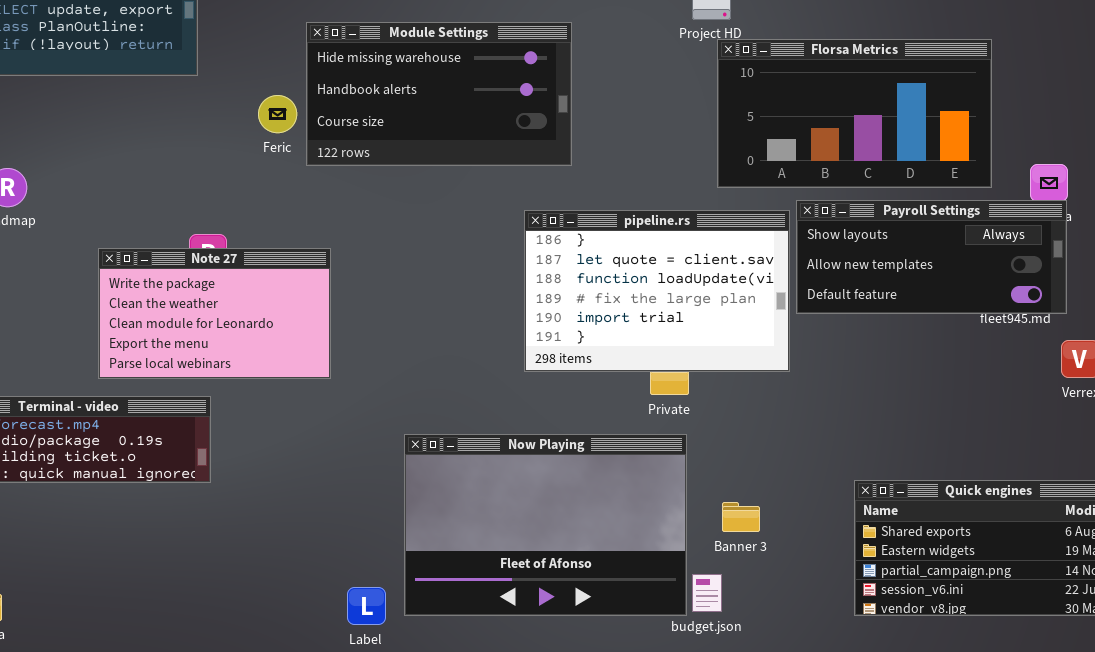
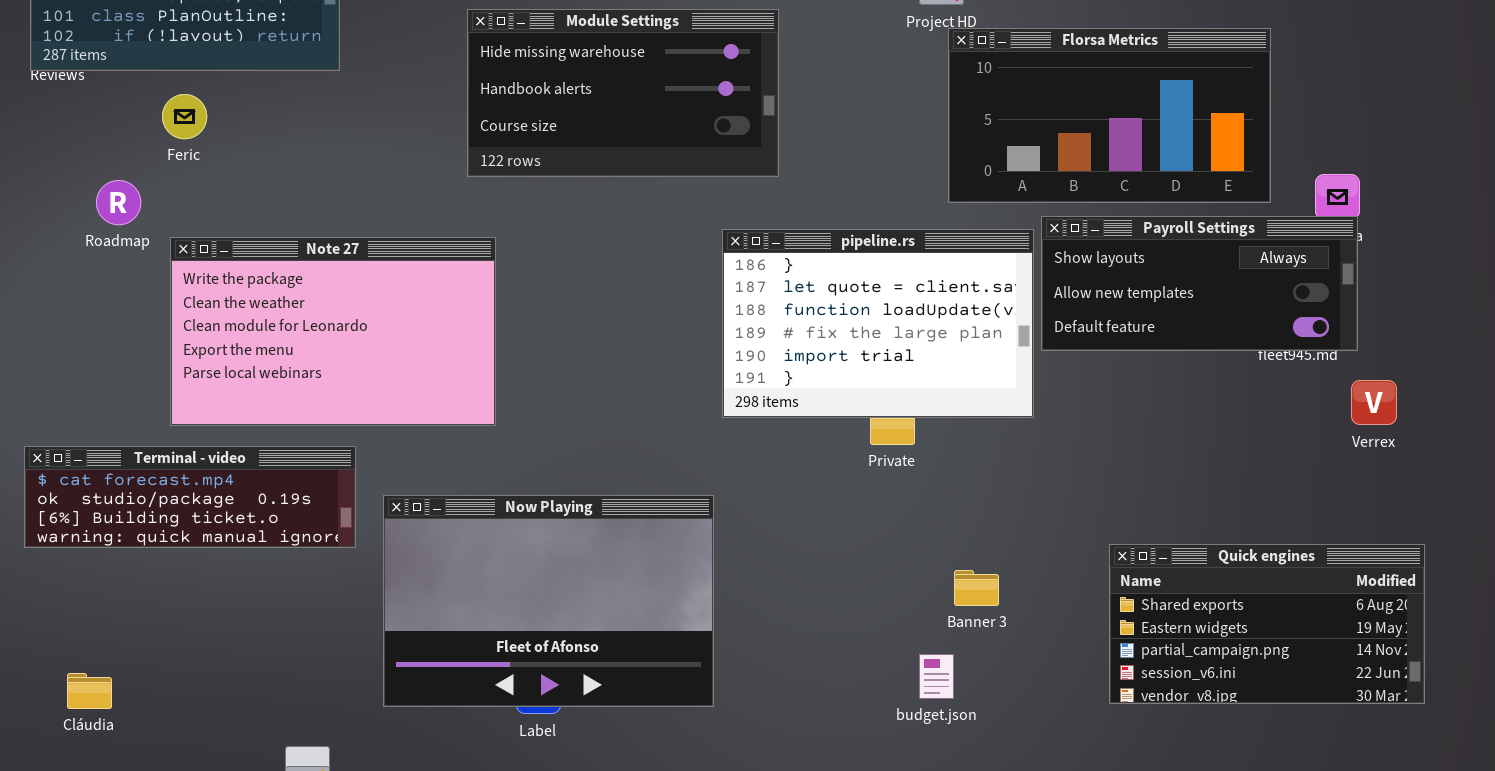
Feric: [258,95,297,133] -> [162,94,207,139], moved
Note 27: [98,248,331,379] -> [170,237,496,426], resized
Now Playing: [404,434,687,616] -> [383,495,714,707], moved

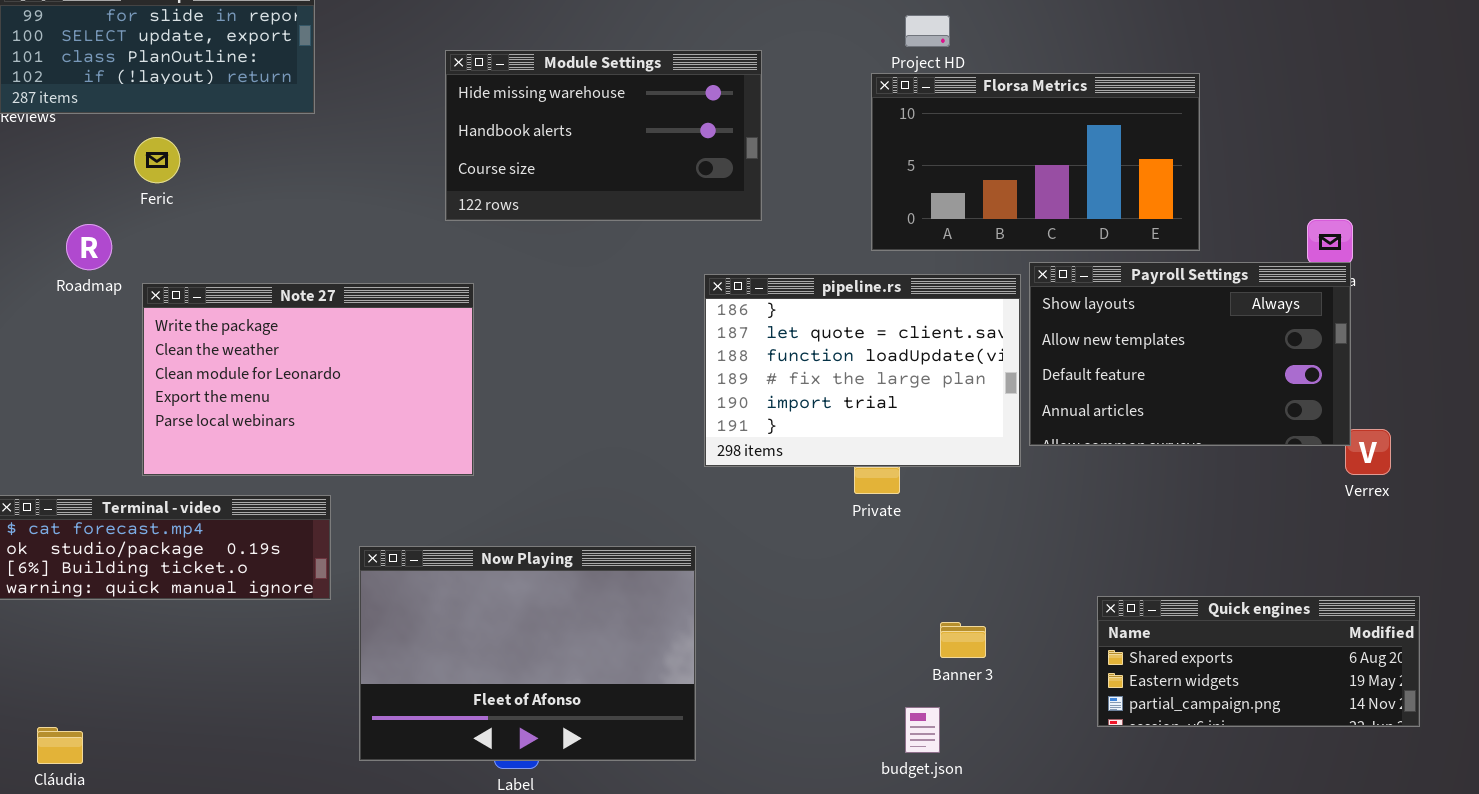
Florsa Metrics: [948,28,1271,203] -> [871,73,1200,251], moved
Payroll Settings: [1041,216,1358,351] -> [1029,262,1351,446], resized
Quick engines: [1109,544,1425,704] -> [1097,596,1420,727], resized

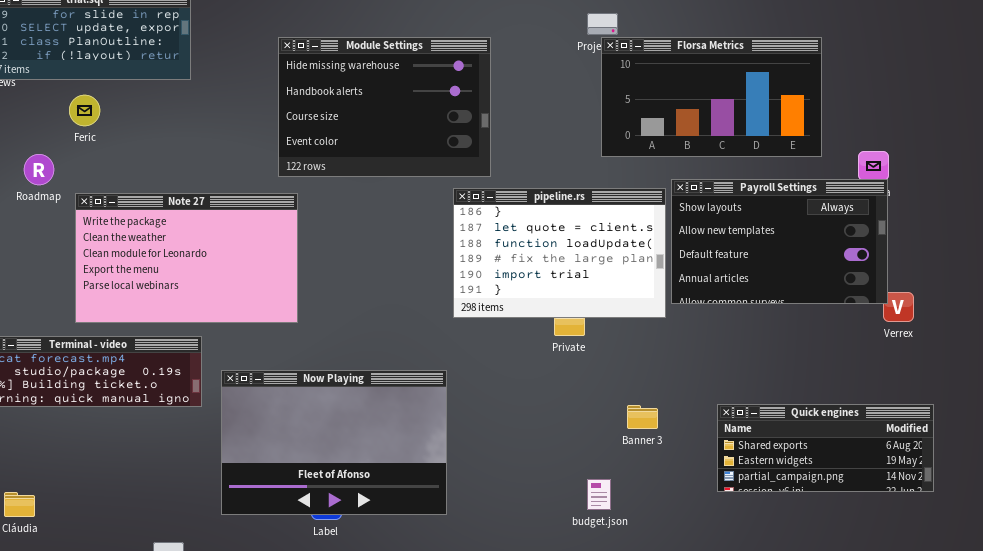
Module Settings: [445,50,762,221] -> [278,37,491,177], resized
Florsa Metrics: [871,73,1200,251] -> [601,37,822,157], moved
Banner 3: [940,622,986,658] -> [627,405,658,429], moved

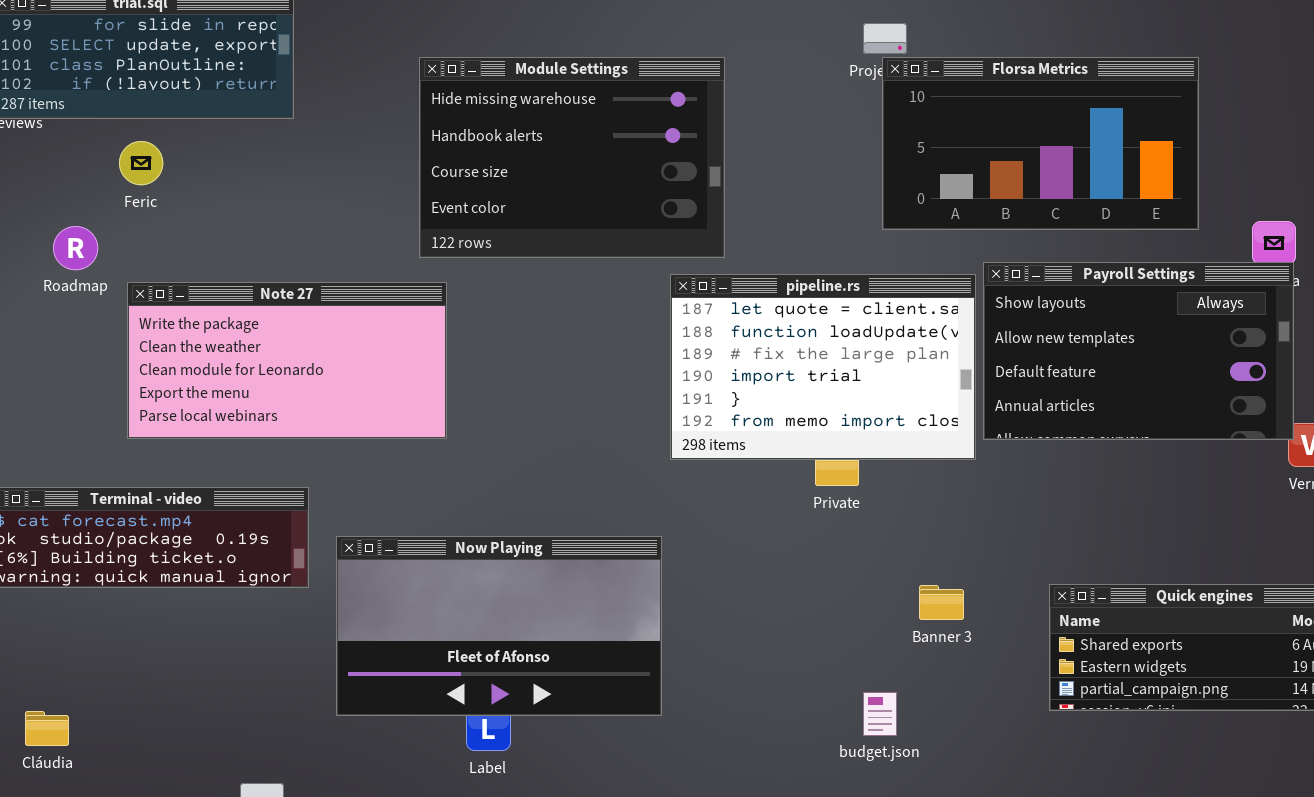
pipeline.rs: [453,188,666,318] -> [670,274,976,460], scrolled down 1 row
Note 27: [75,193,298,323] -> [127,282,447,439], resized
Now Playing: [221,370,447,515] -> [336,536,662,716], resized

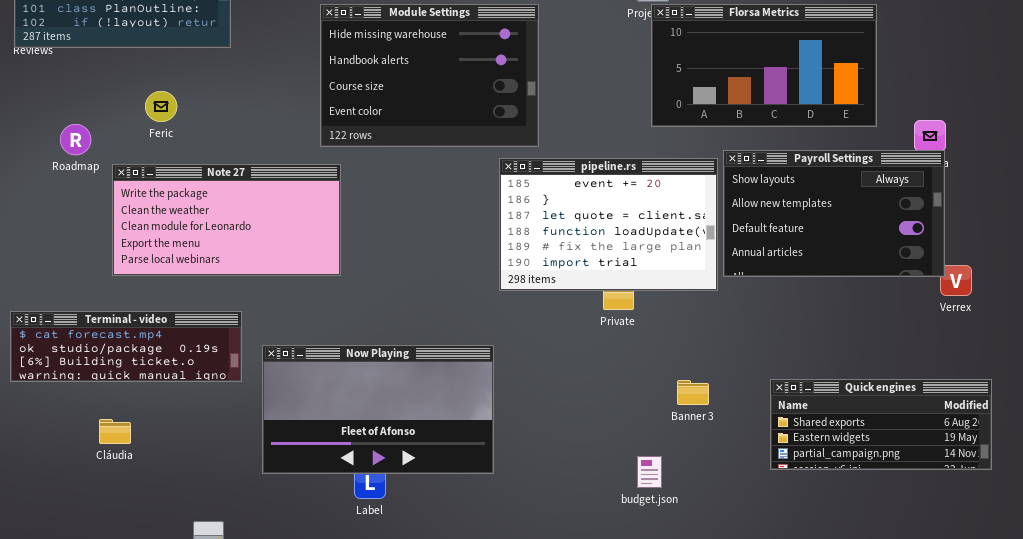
Feric: [119,141,163,185] -> [145,91,177,122], moved
pipeline.rs: [670,274,976,460] -> [499,158,718,291], scrolled up 2 rows
Cláudia: [25,711,69,746] -> [99,419,131,444], moved

